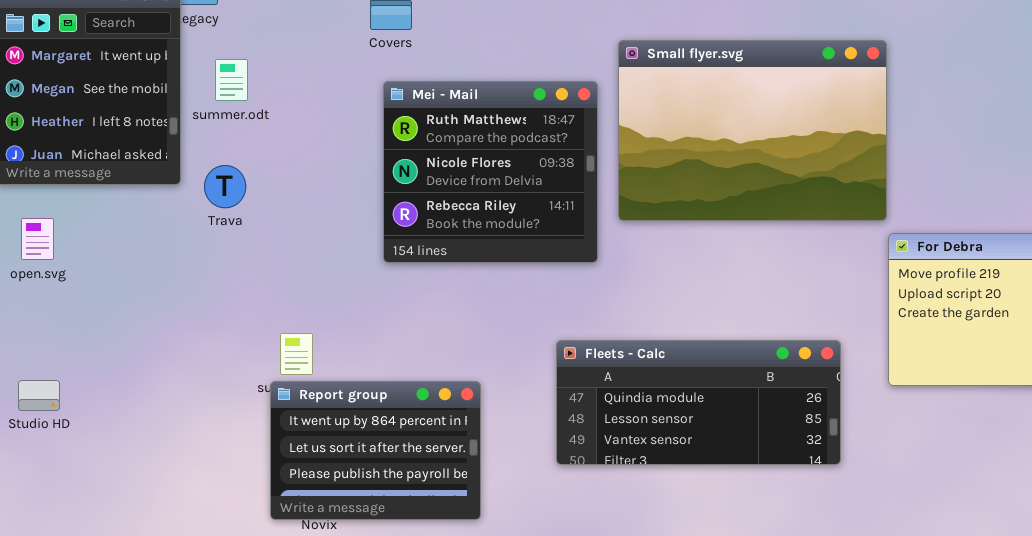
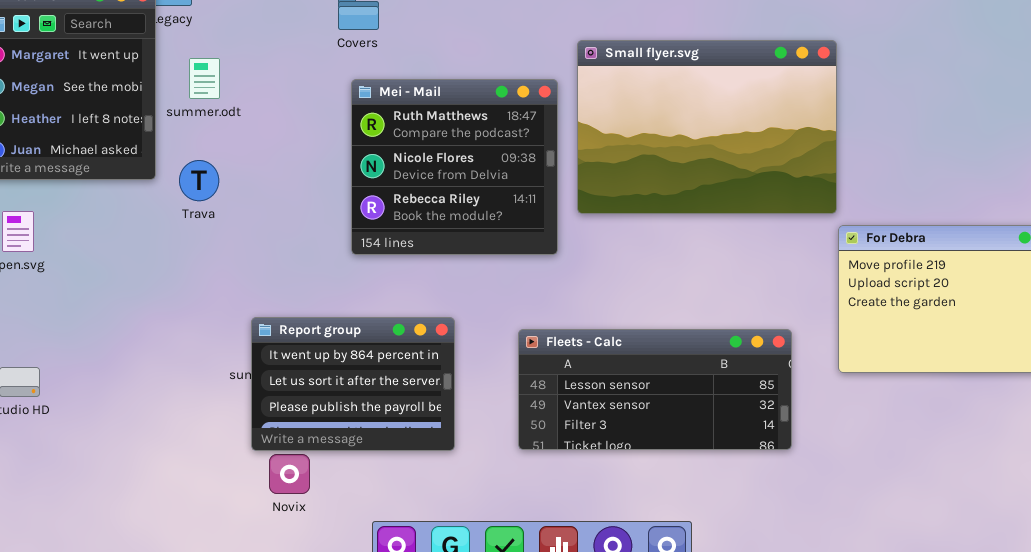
Fleets - Calc: [556,340,841,465] -> [518,329,792,450], scrolled down 1 row
Report group: [270,381,481,520] -> [251,317,455,451], moved

